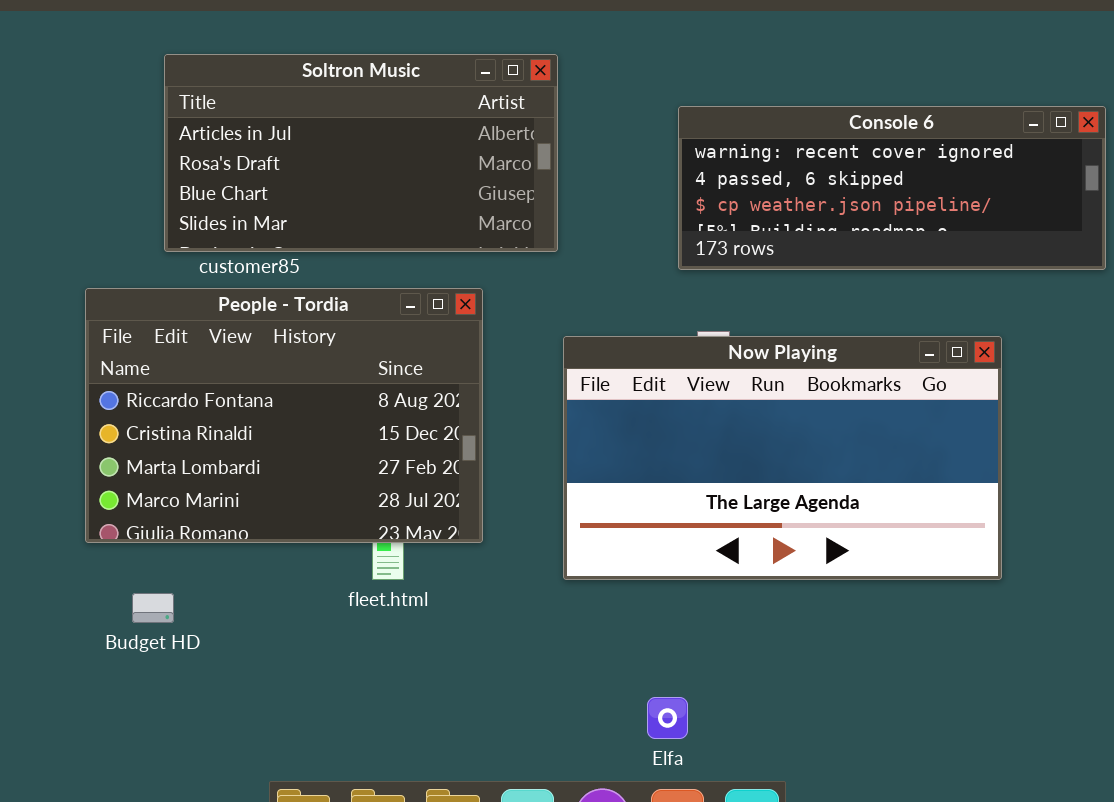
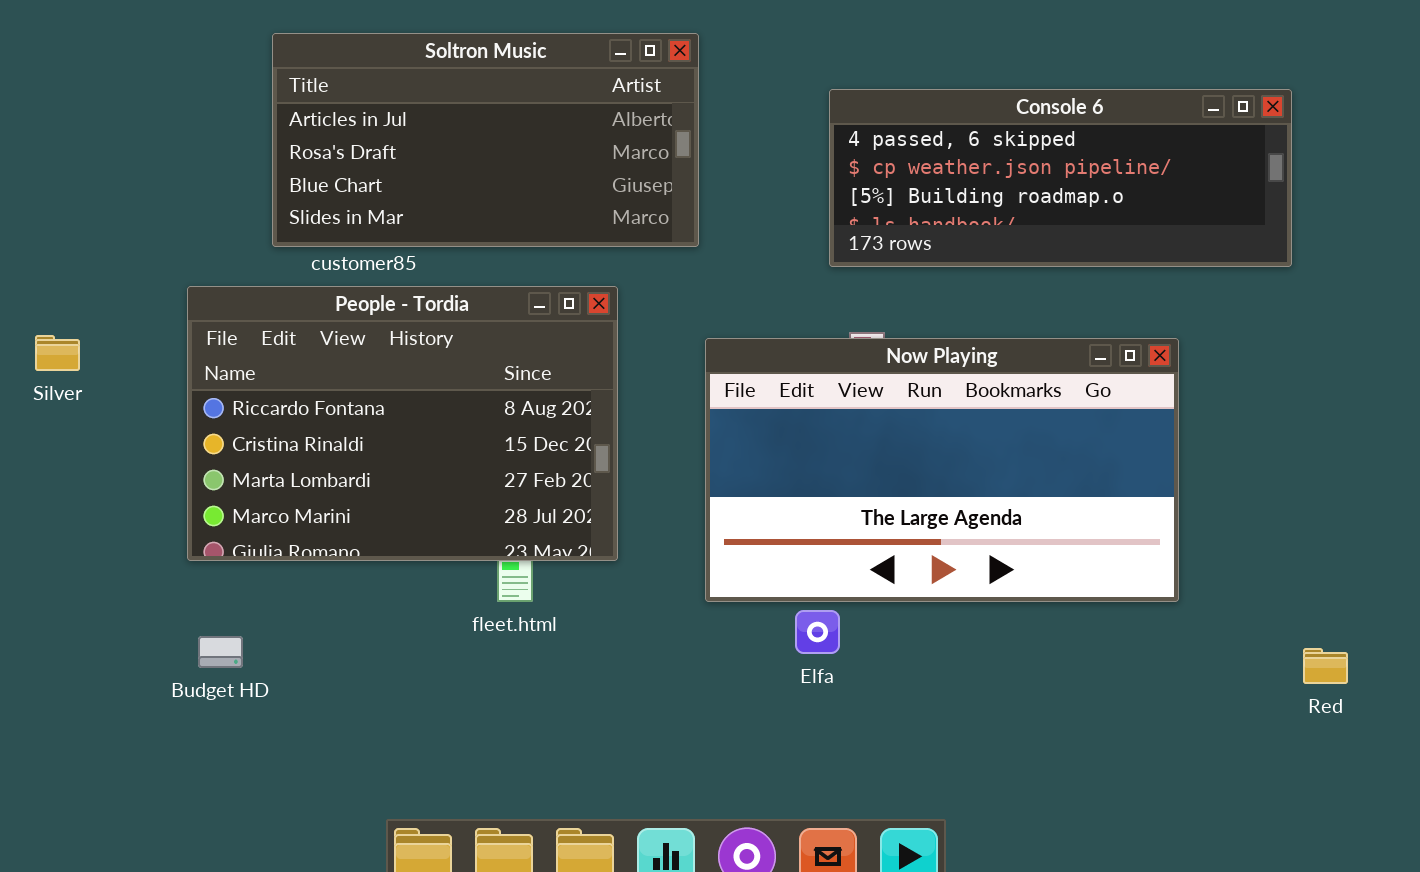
Console 6: [678,106,1106,270] -> [829,89,1292,267], scrolled down 1 row
Budget HD: [132,593,174,623] -> [198,636,243,668], moved
Elfa: [647,697,688,739] -> [795,610,840,654], moved

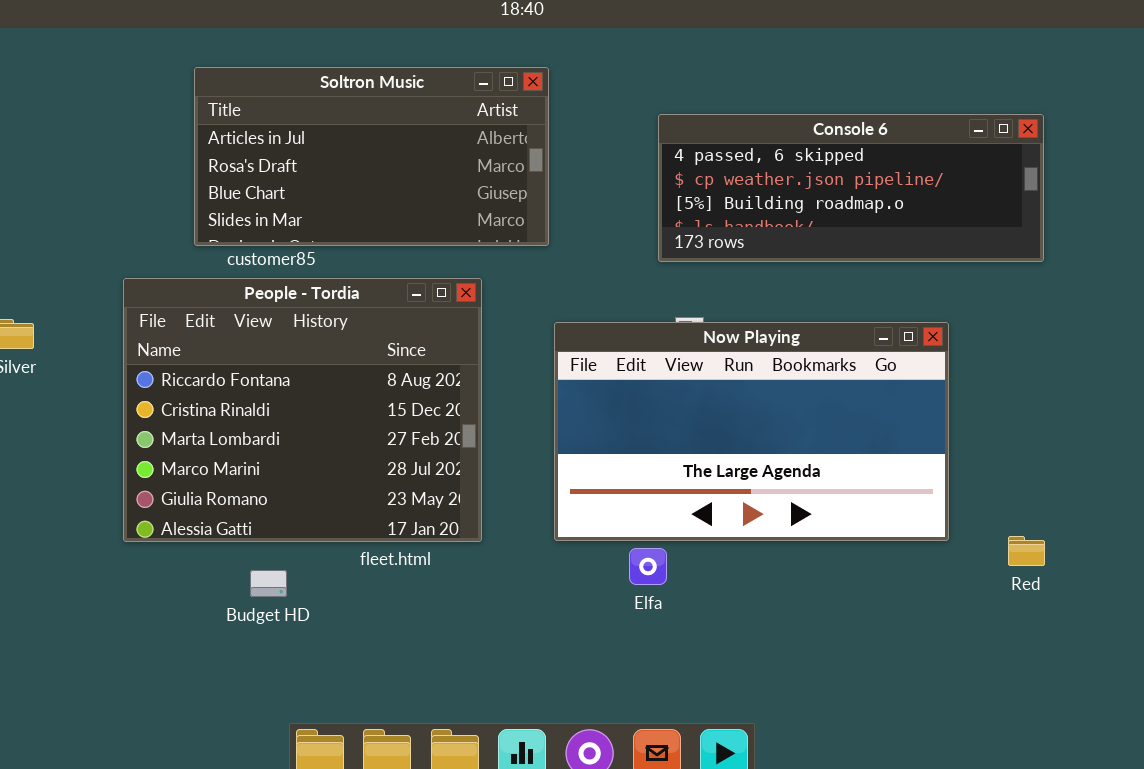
People - Tordia: [187,286,618,561] -> [123,278,482,542], resized
Budget HD: [198,636,243,668] -> [250,570,287,597], moved
Red: [1303,648,1348,684] -> [1008,536,1045,566], moved

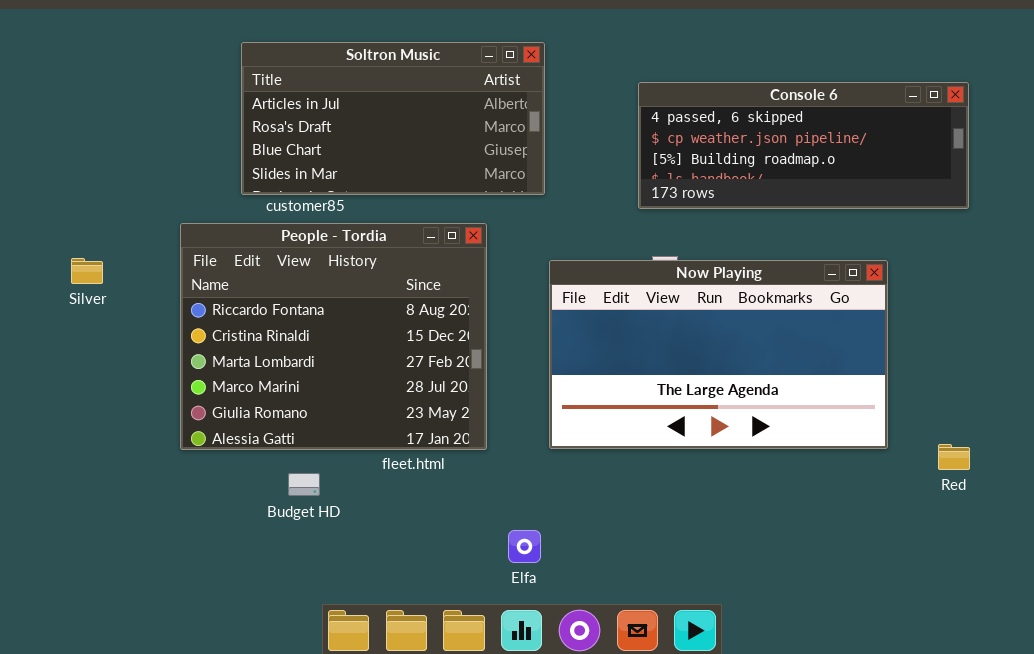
Elfa: [629,548,667,585] -> [508,530,541,563], moved

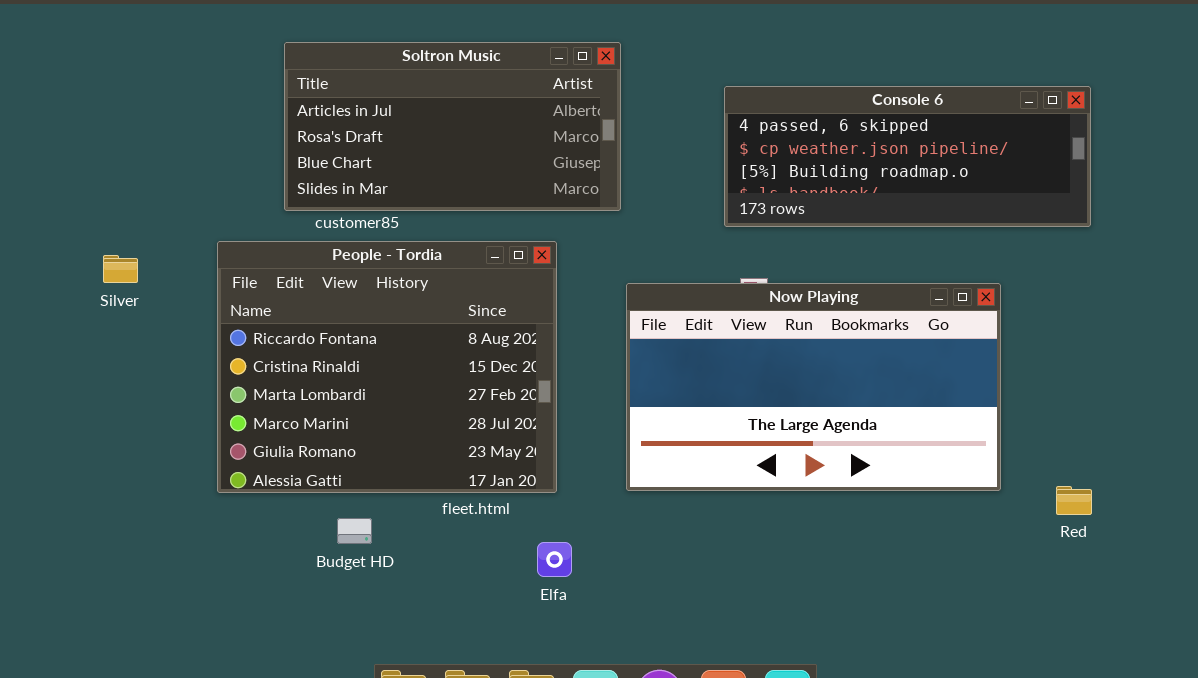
Silver: [71,258,103,284] -> [103,255,138,283], moved
Elfa: [508,530,541,563] -> [537,542,572,577], moved

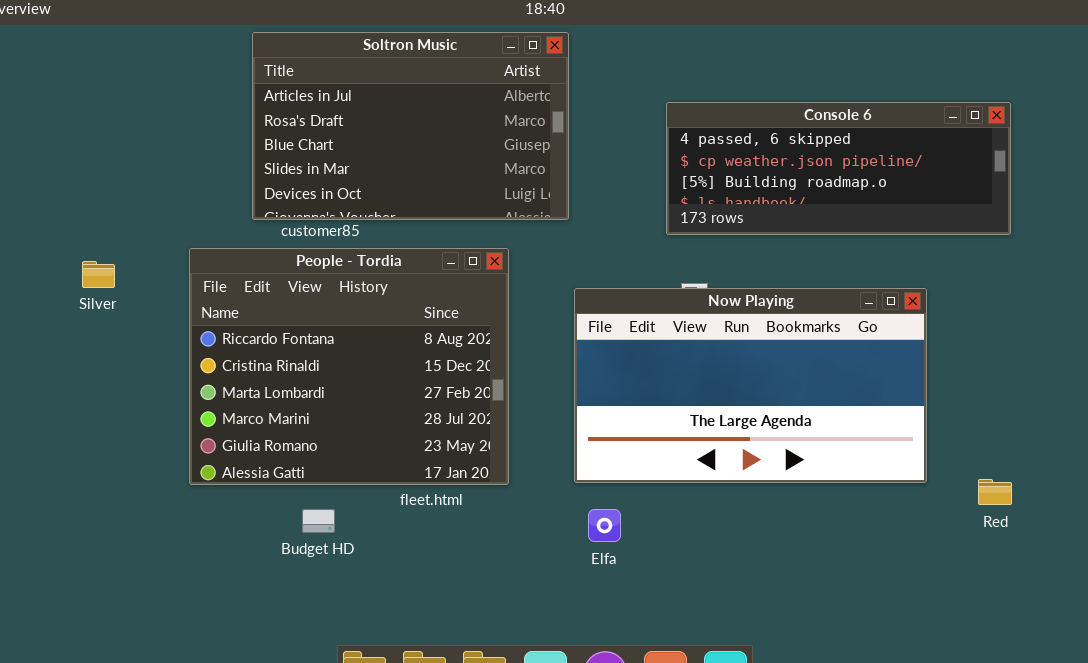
Soltron Music: [284,42,621,211] -> [252,32,569,220], resized
Elfa: [537,542,572,577] -> [588,509,621,542], moved

